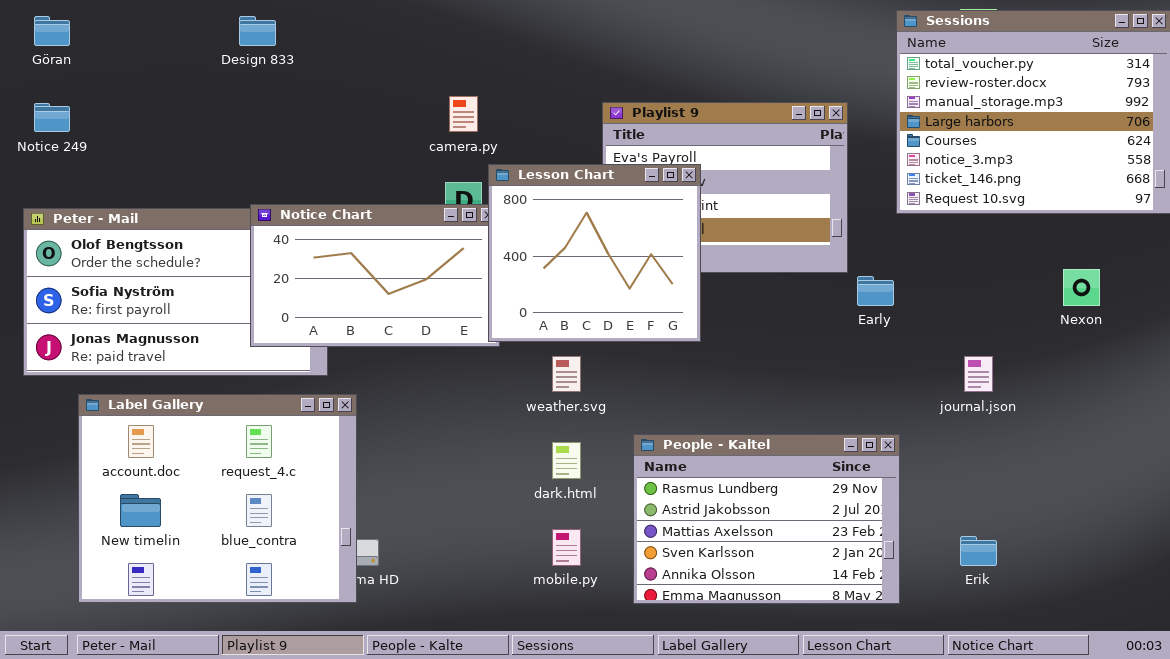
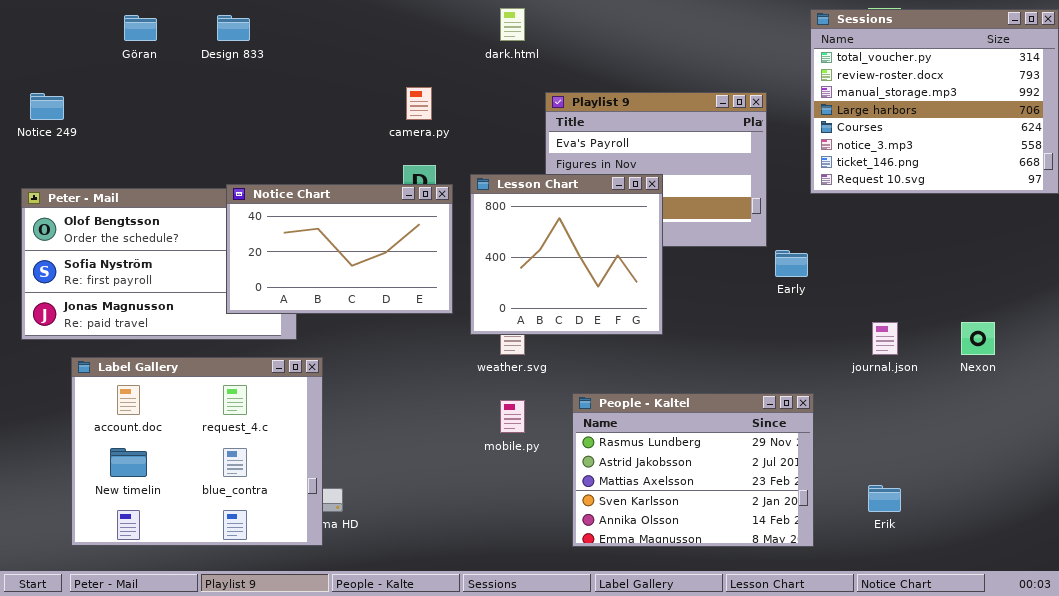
Göran: [34,16,70,46] -> [124,15,157,41], moved
Lesson Chart: [488,164,701,342] -> [470,174,663,335], moved
Nexon: [1063,269,1100,306] -> [961,322,995,355], moved
dark.html: [552,442,581,479] -> [500,8,525,41], moved
mobile.py: [552,529,581,566] -> [500,400,525,433], moved

